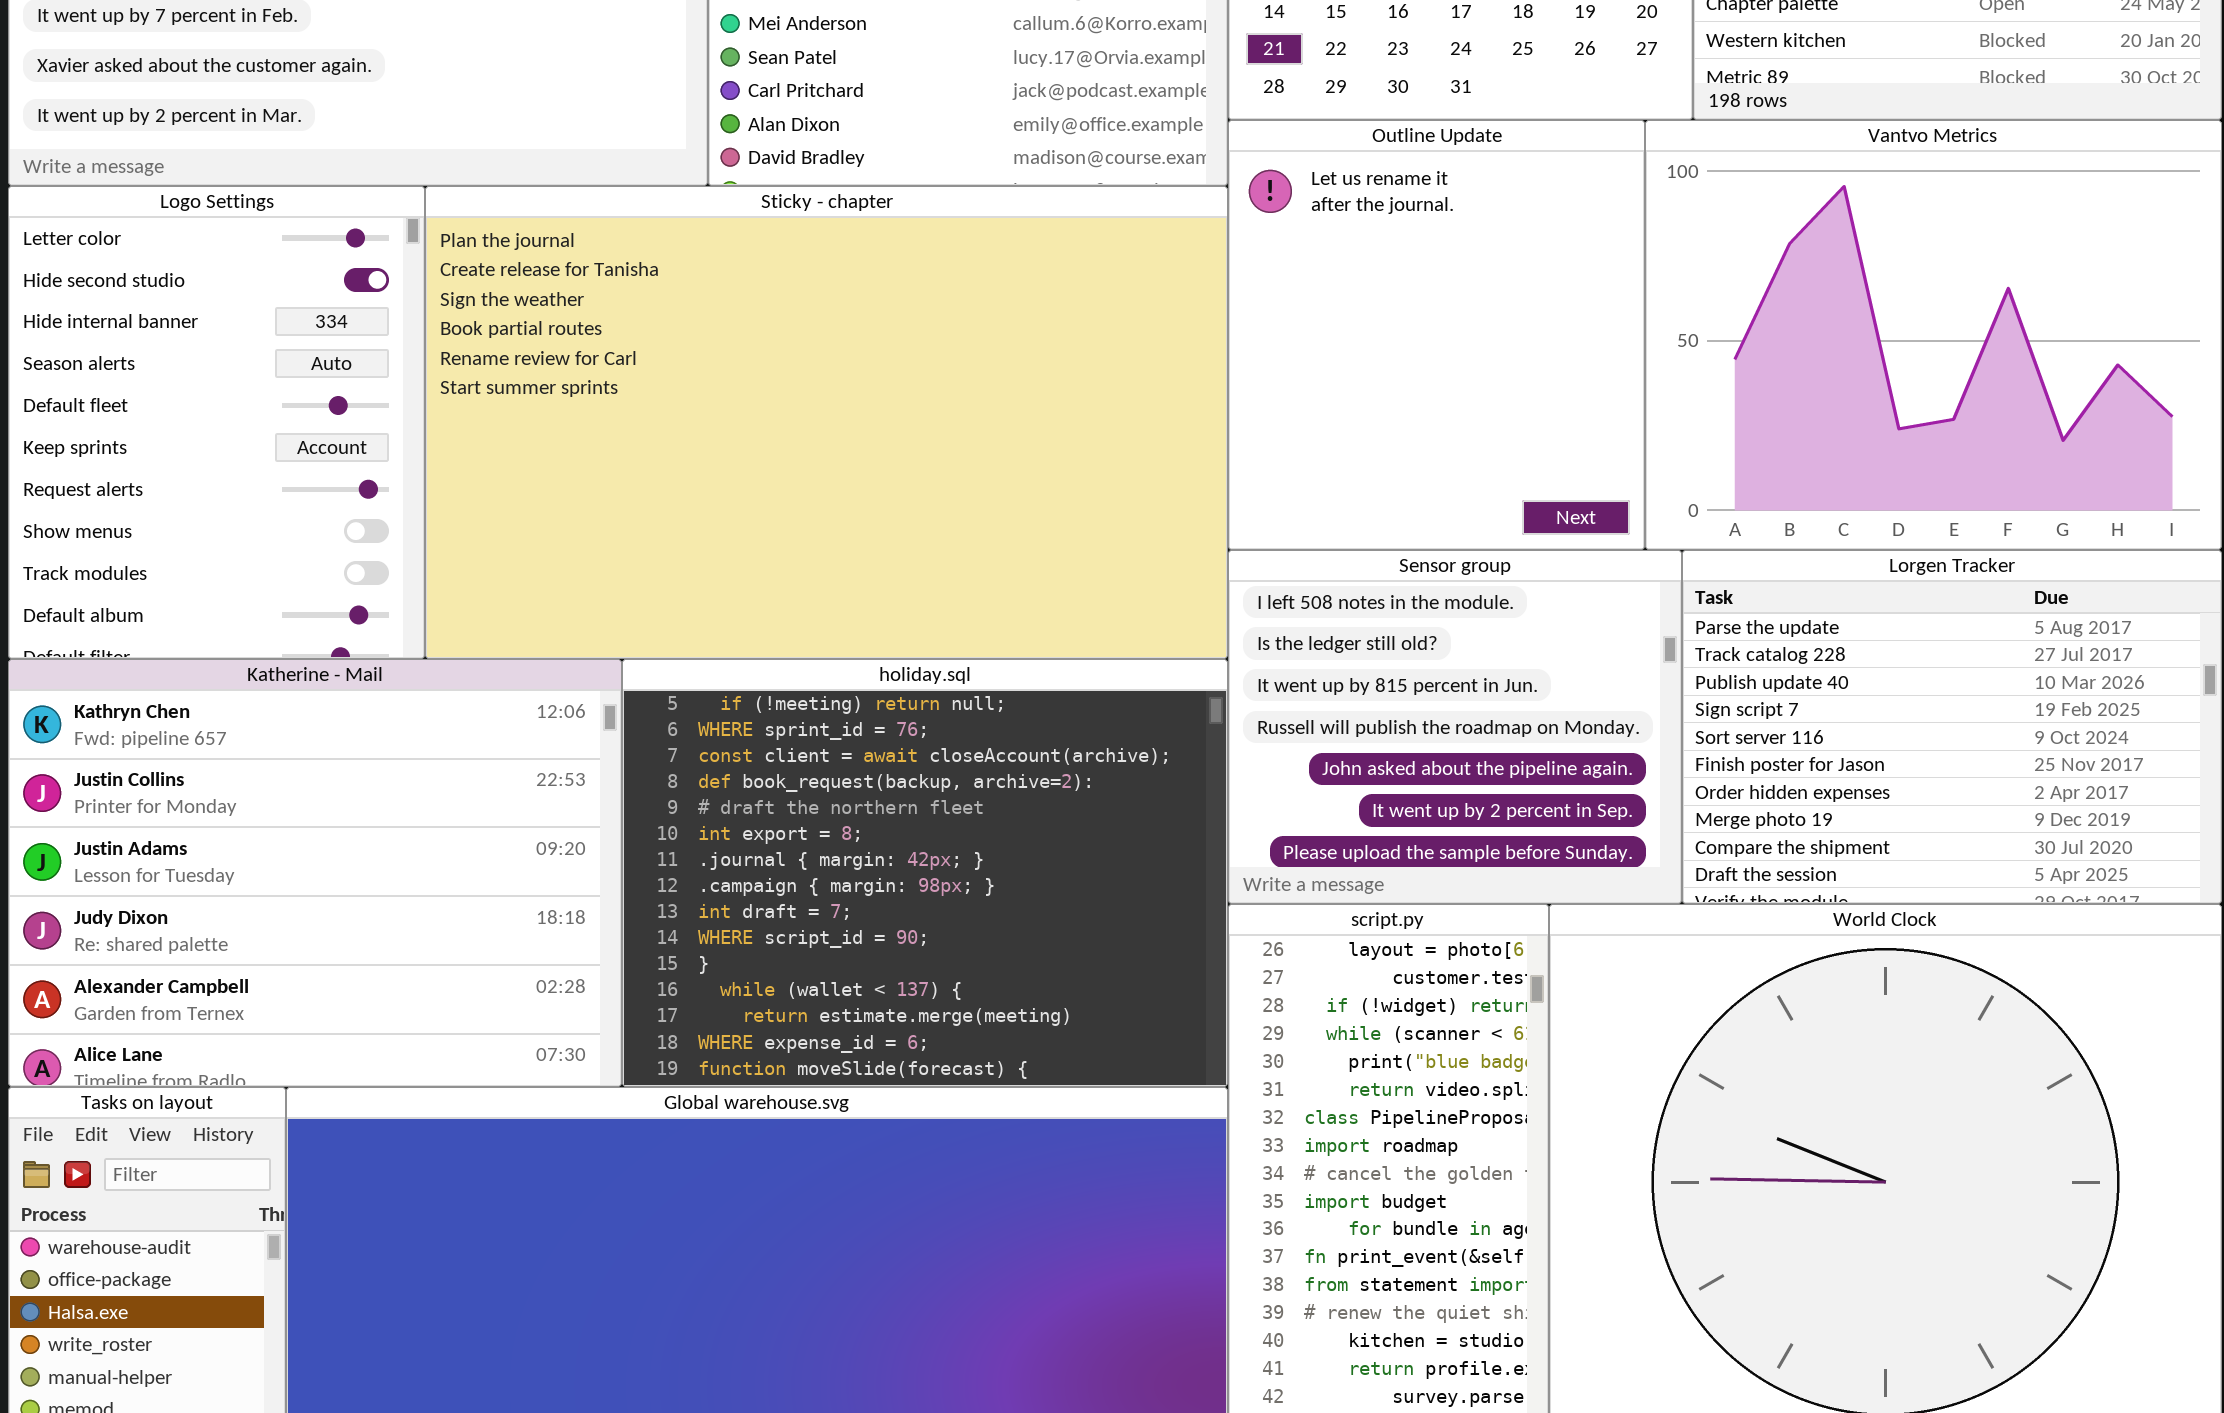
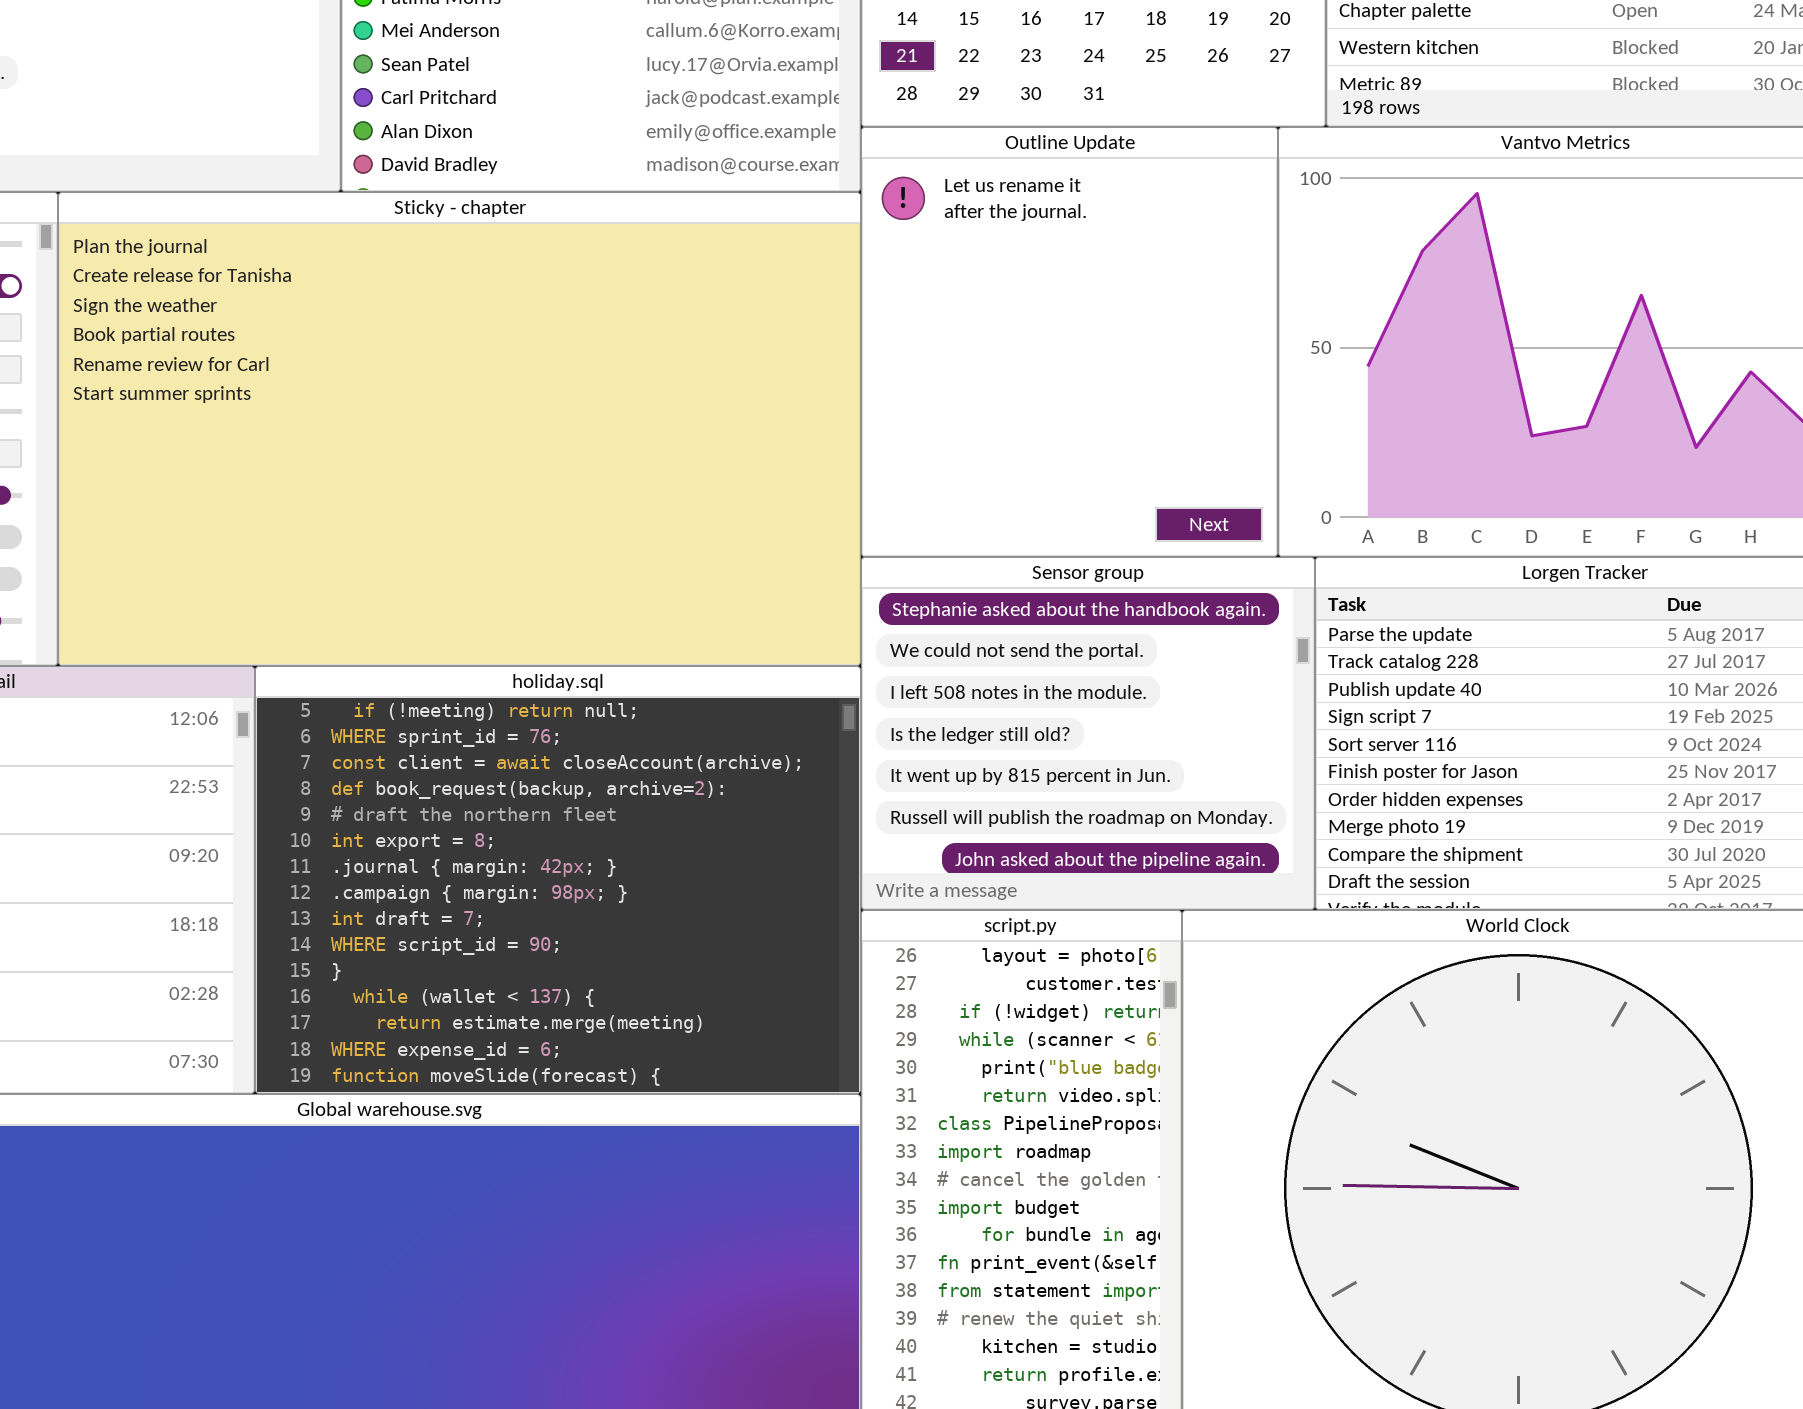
Sensor group: [1228,550,1682,904] -> [861,557,1315,910], scrolled up 2 rows

